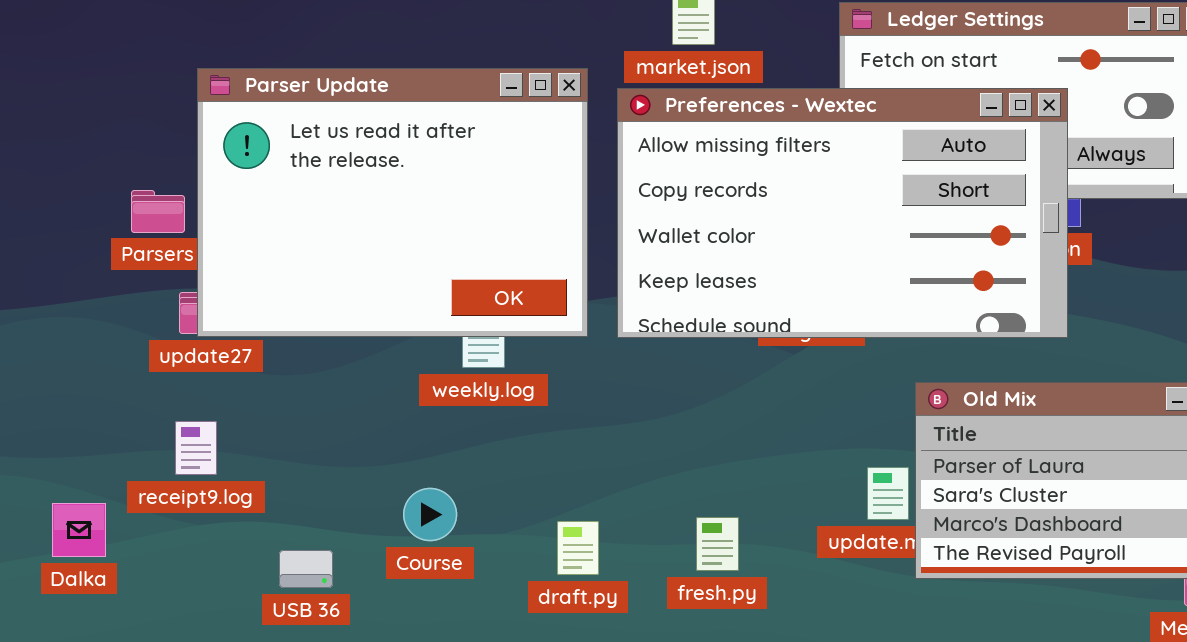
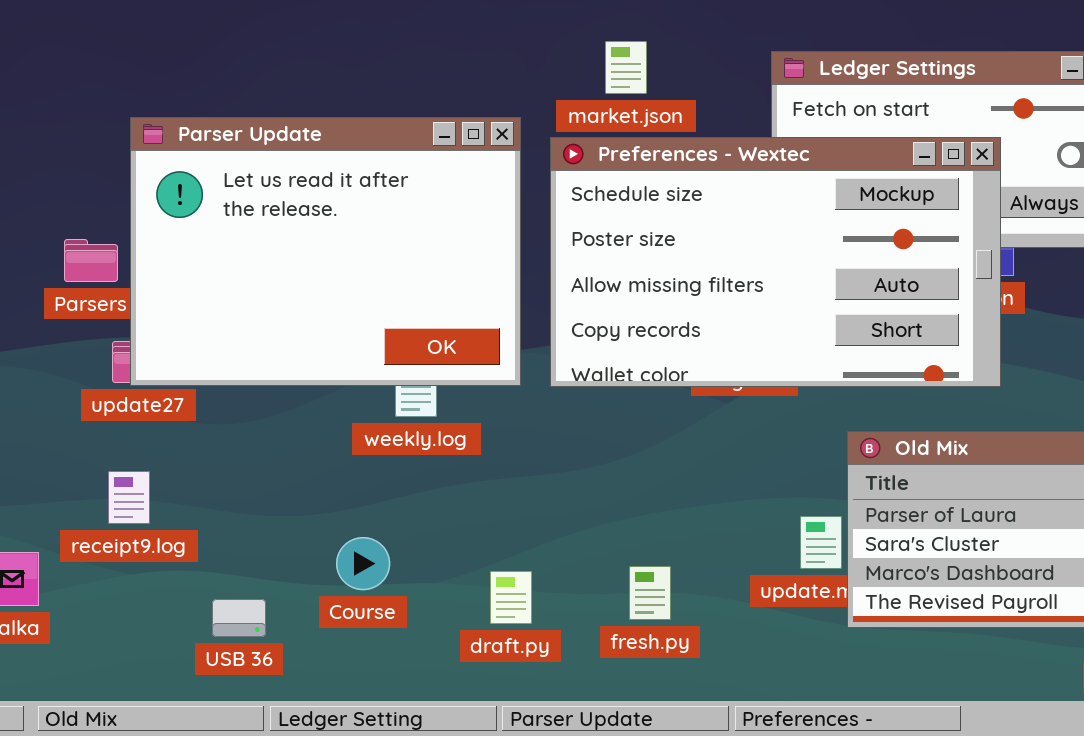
Preferences - Wextec: [617,88,1068,338] -> [550,137,1001,387], scrolled up 2 rows

